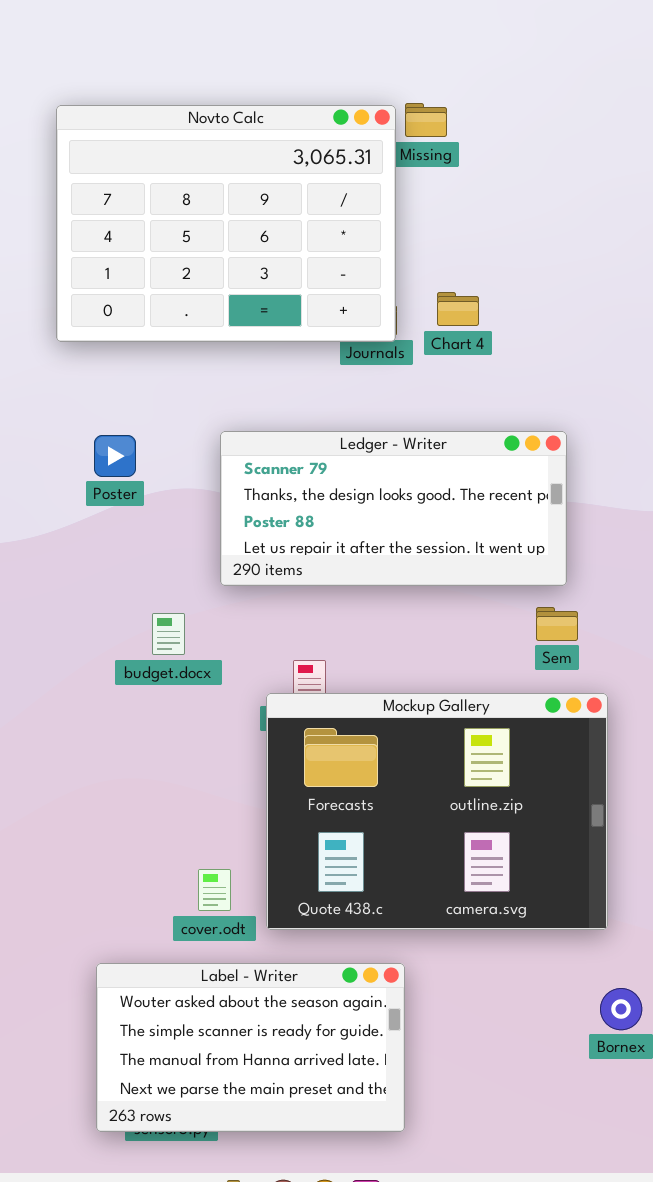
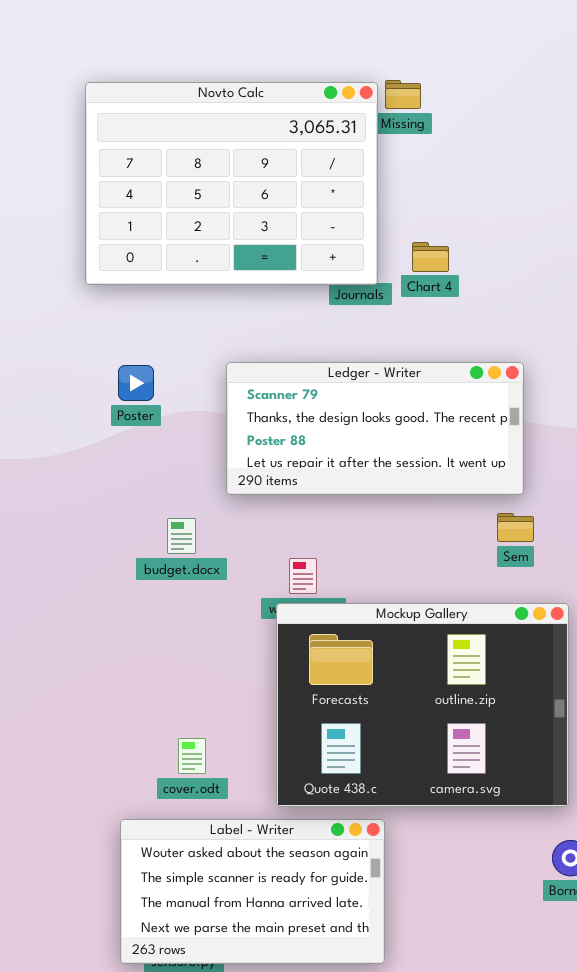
Mockup Gallery: [266,693,608,930] -> [276,603,569,807], moved
cover.odt: [198,869,231,911] -> [178,738,206,774], moved

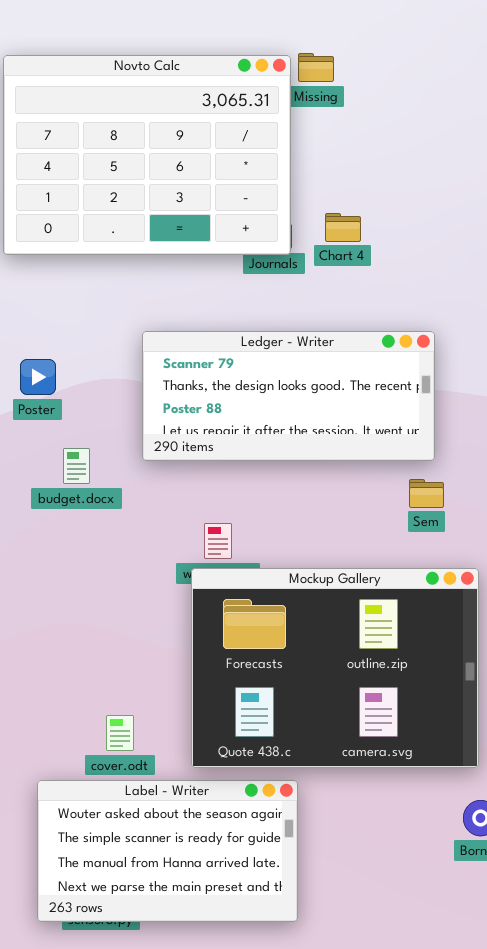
Poster: [118,365,154,401] -> [20,359,56,395], moved
budget.docx: [167,518,196,554] -> [63,448,90,484], moved
cover.odt: [178,738,206,774] -> [106,715,134,751], moved

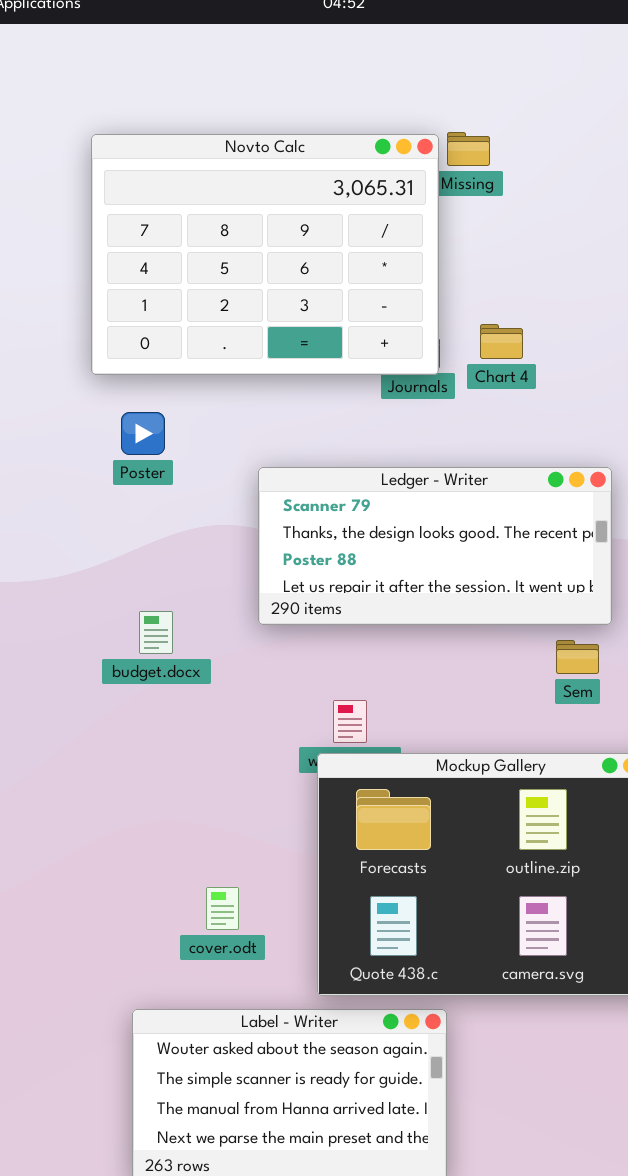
Poster: [20,359,56,395] -> [121,412,165,455], moved
budget.docx: [63,448,90,484] -> [139,611,173,654], moved
Sem: [409,479,444,508] -> [556,640,599,674], moved
cover.odt: [106,715,134,751] -> [206,887,239,930], moved

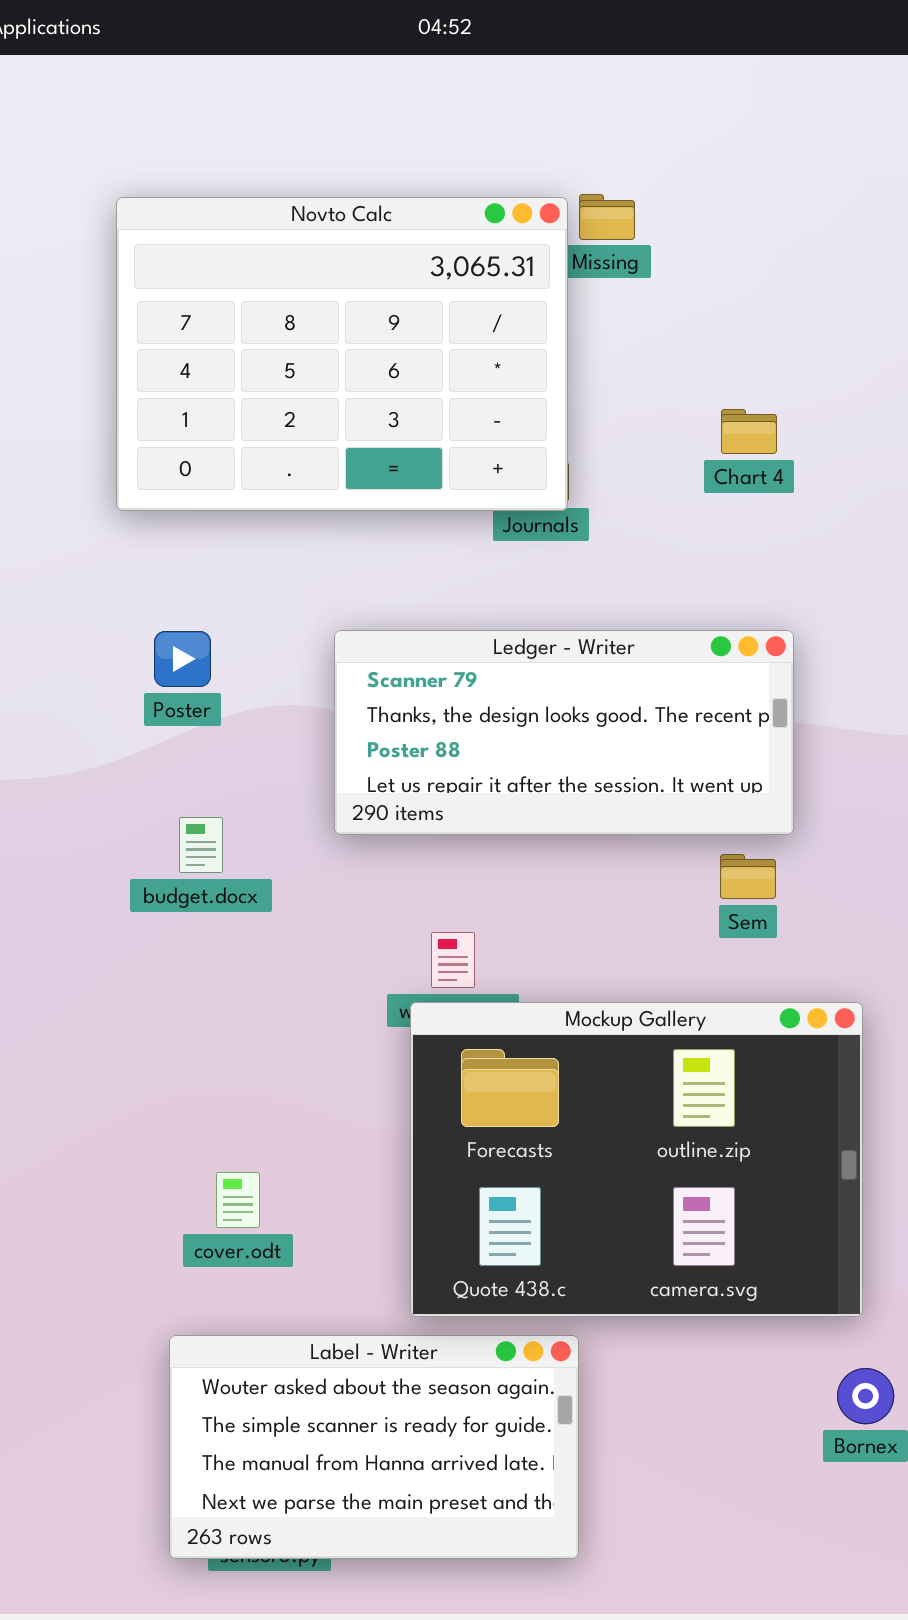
Chart 4: [480,324,523,359] -> [721,409,777,454], moved
Poster: [121,412,165,455] -> [154,631,211,687], moved
cover.odt: [206,887,239,930] -> [216,1172,260,1228], moved

